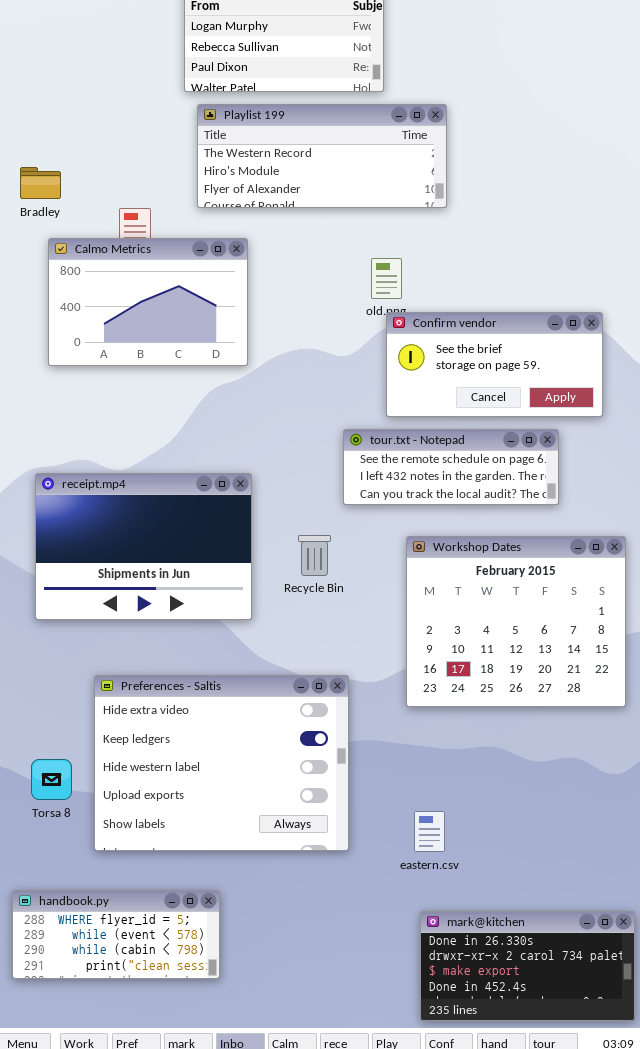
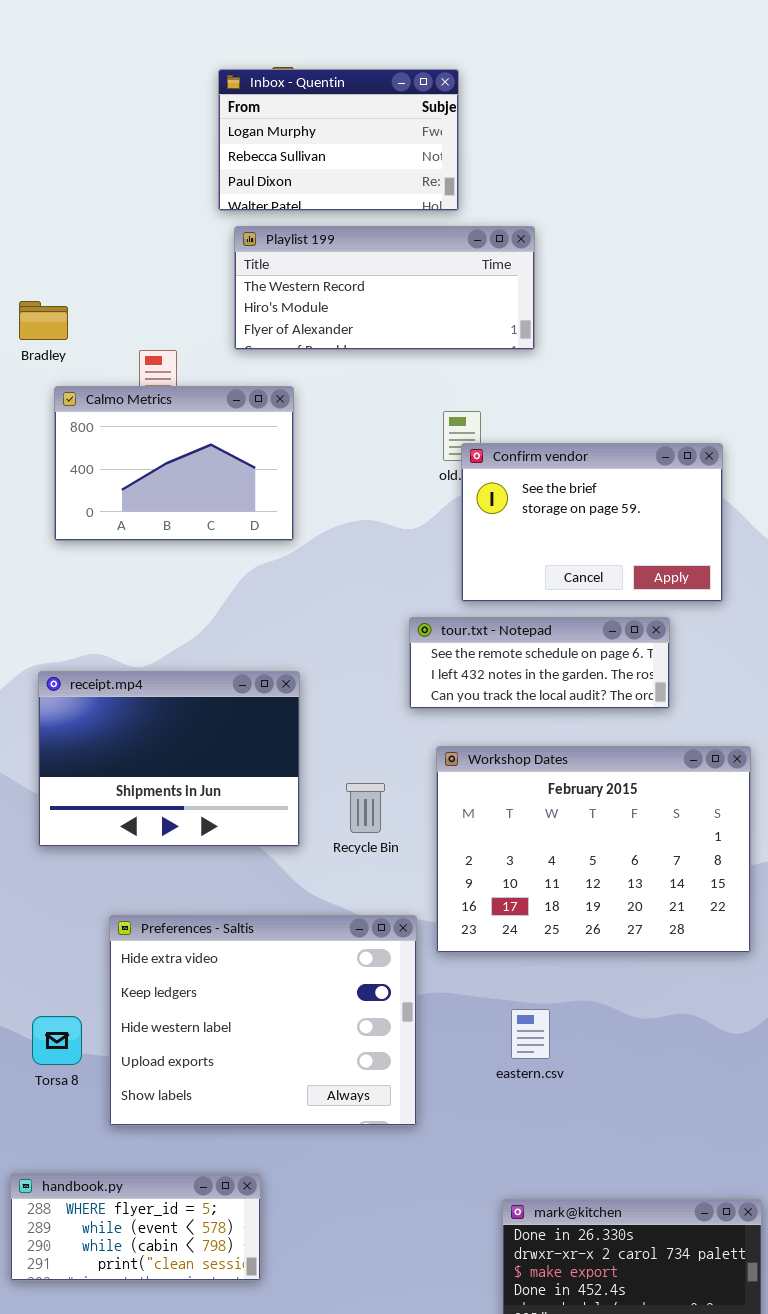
Confirm vendor: [386,312,603,417] -> [461,443,723,602], resized
Recycle Bin: [298,535,331,576] -> [346,783,385,833], moved
Workshop Dates: [406,536,626,707] -> [436,746,751,953], resized
eastern.csv: [414,811,445,852] -> [511,1009,550,1059], moved

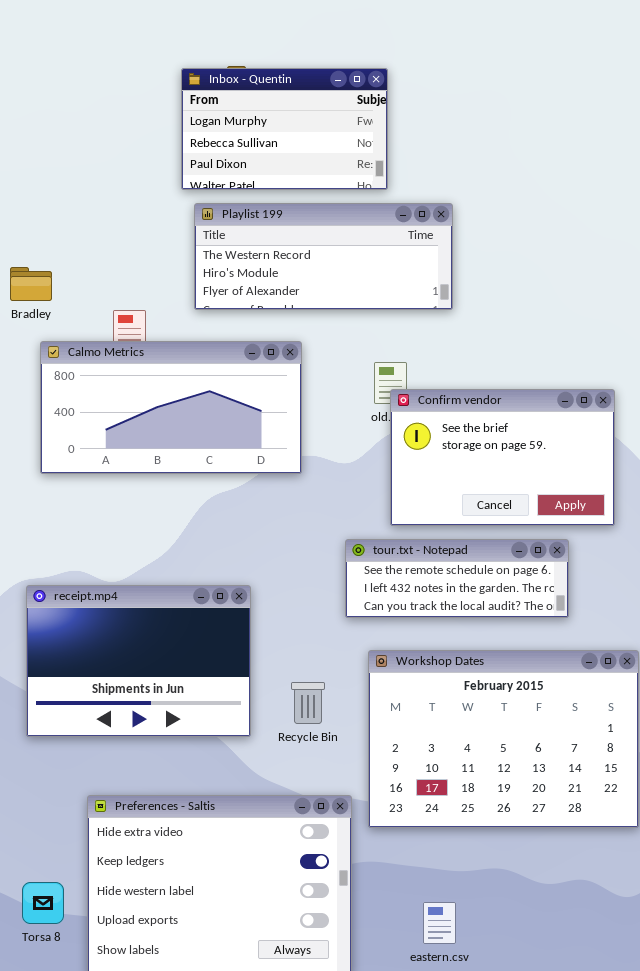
Calmo Metrics: [54,386,294,541] -> [40,341,302,474], resized
eastern.csv: [511,1009,550,1059] -> [423,902,456,944], moved

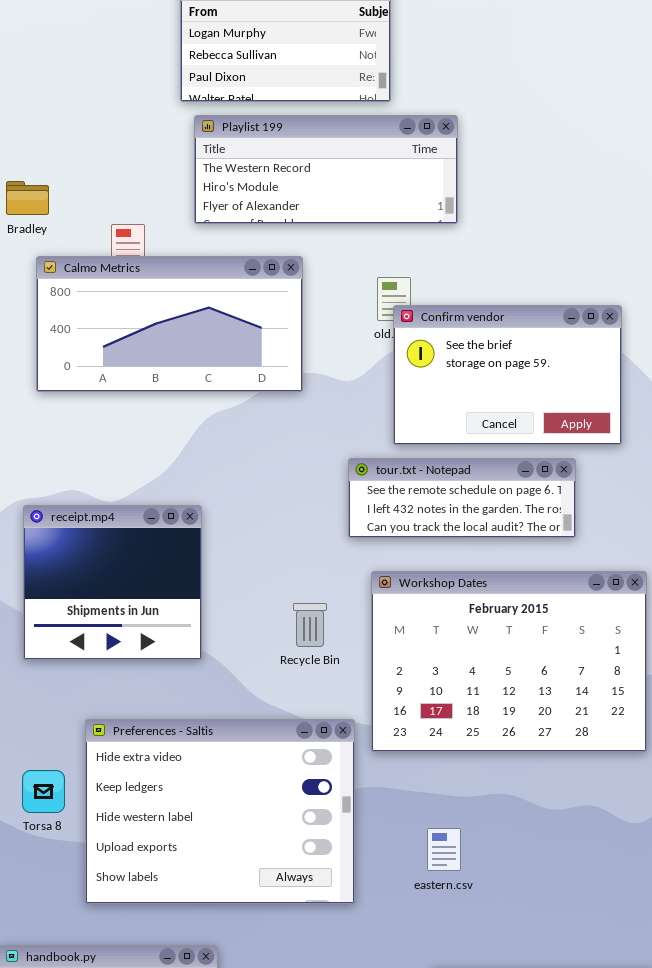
receipt.mp4: [26,585,251,737] -> [23,505,202,660], resized
Torsa 8: [22,882,64,924] -> [22,770,65,813], moved

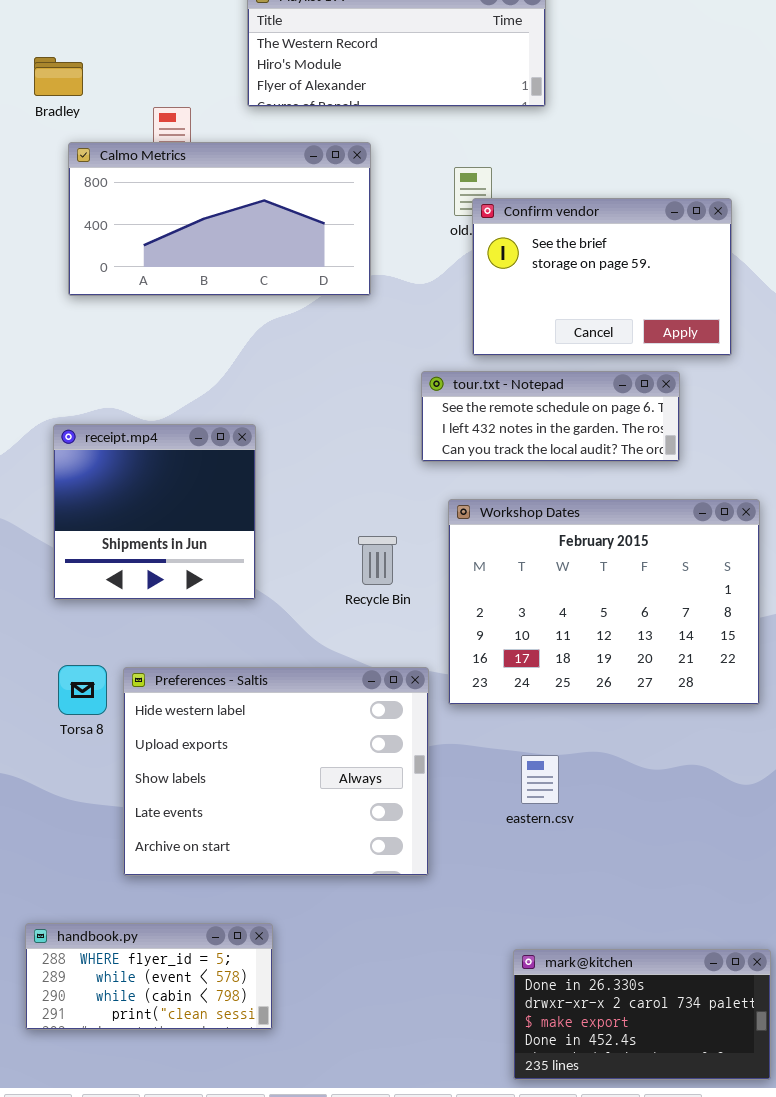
Preferences - Saltis: [85,719,355,904] -> [123,667,429,876], scrolled down 2 rows
Torsa 8: [22,770,65,813] -> [58,665,107,715], moved
eastern.csv: [427,828,461,871] -> [521,755,559,804], moved

